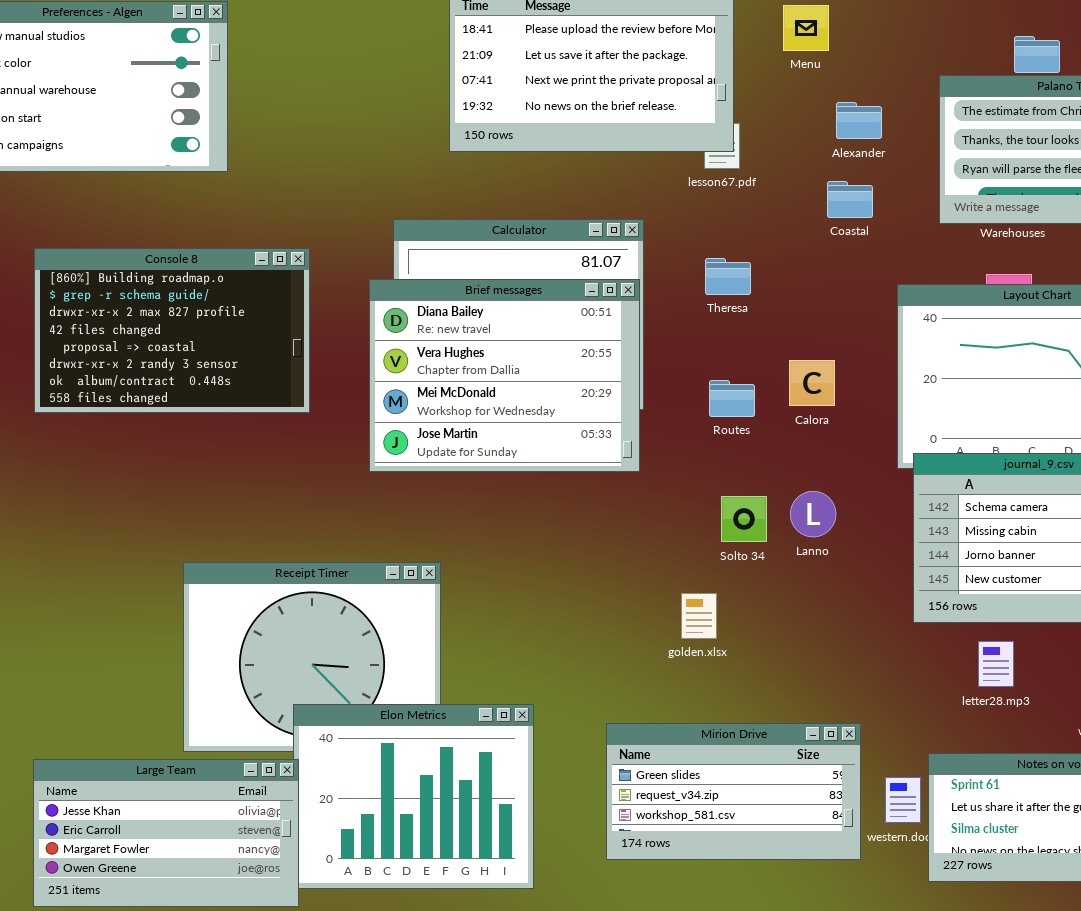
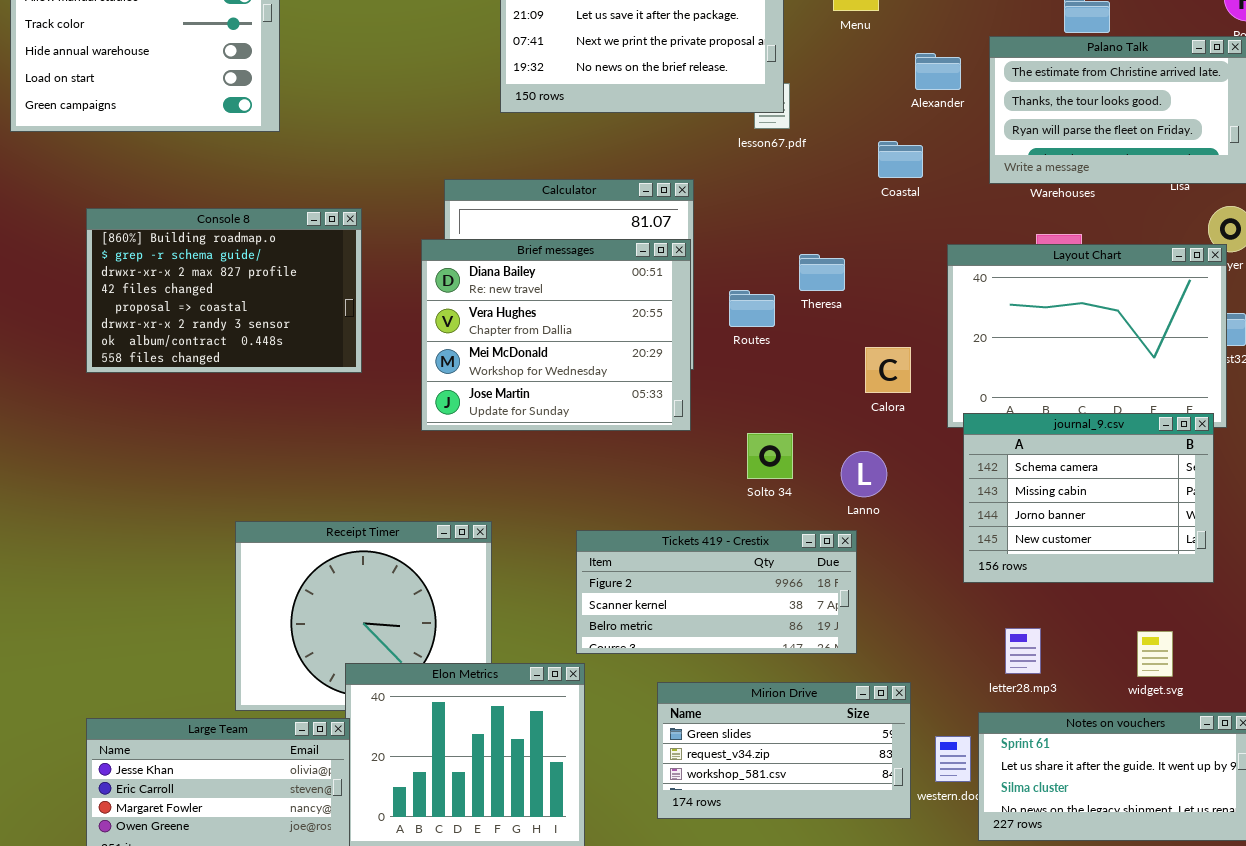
Alexander: [836,102,882,139] -> [915,53,961,90], moved
Theresa: [705,258,751,295] -> [799,254,845,291], moved
Calora: [789,360,835,406] -> [865,347,911,393], moved
Routes: [709,380,755,417] -> [729,290,775,327], moved
Solto 34: [721,496,767,542] -> [747,433,793,479], moved
Tickets 419 - Crestix: none -> [576,530,857,654], opened
letter28.mp3: [978,641,1014,687] -> [1005,628,1041,674], moved

